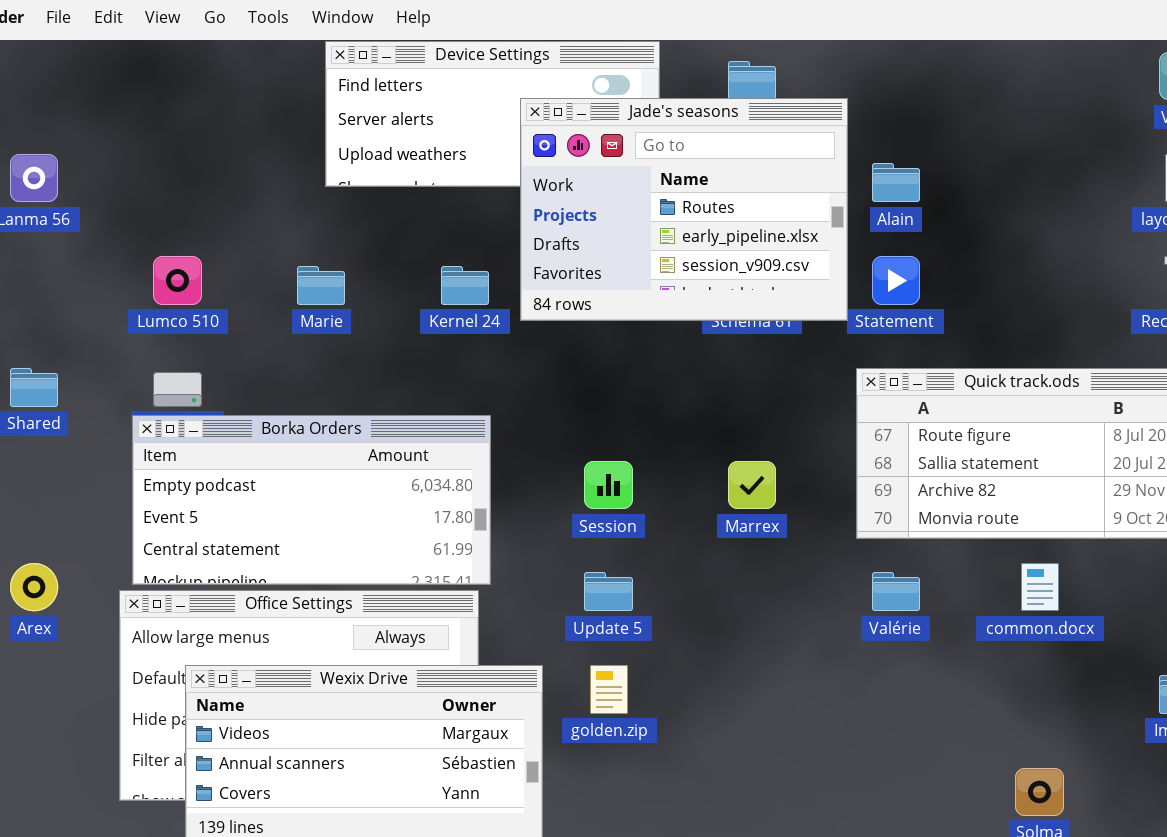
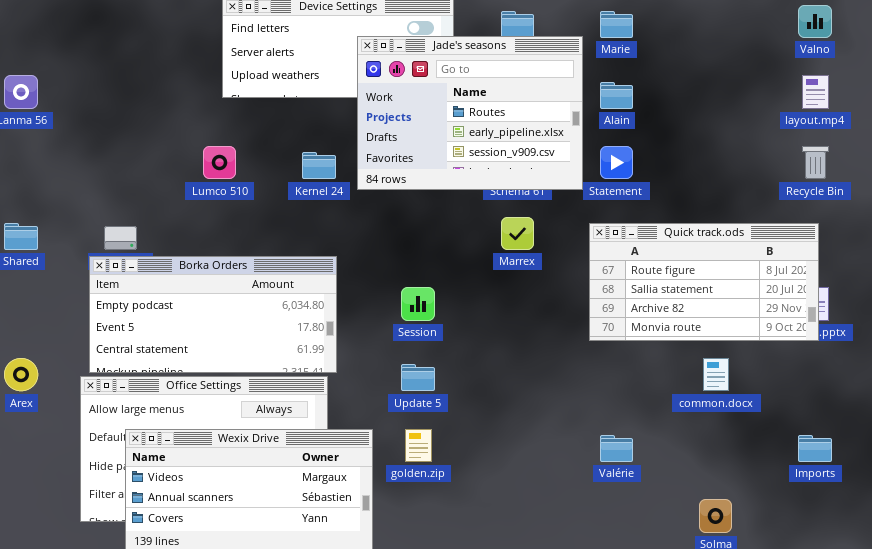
Lumco 510: [153,256,202,305] -> [203,146,236,179], moved
Marie: [297,266,345,305] -> [600,11,633,38], moved
Marrex: [728,461,776,509] -> [501,217,534,250], moved
Valérie: [872,572,920,611] -> [600,435,633,462], moved

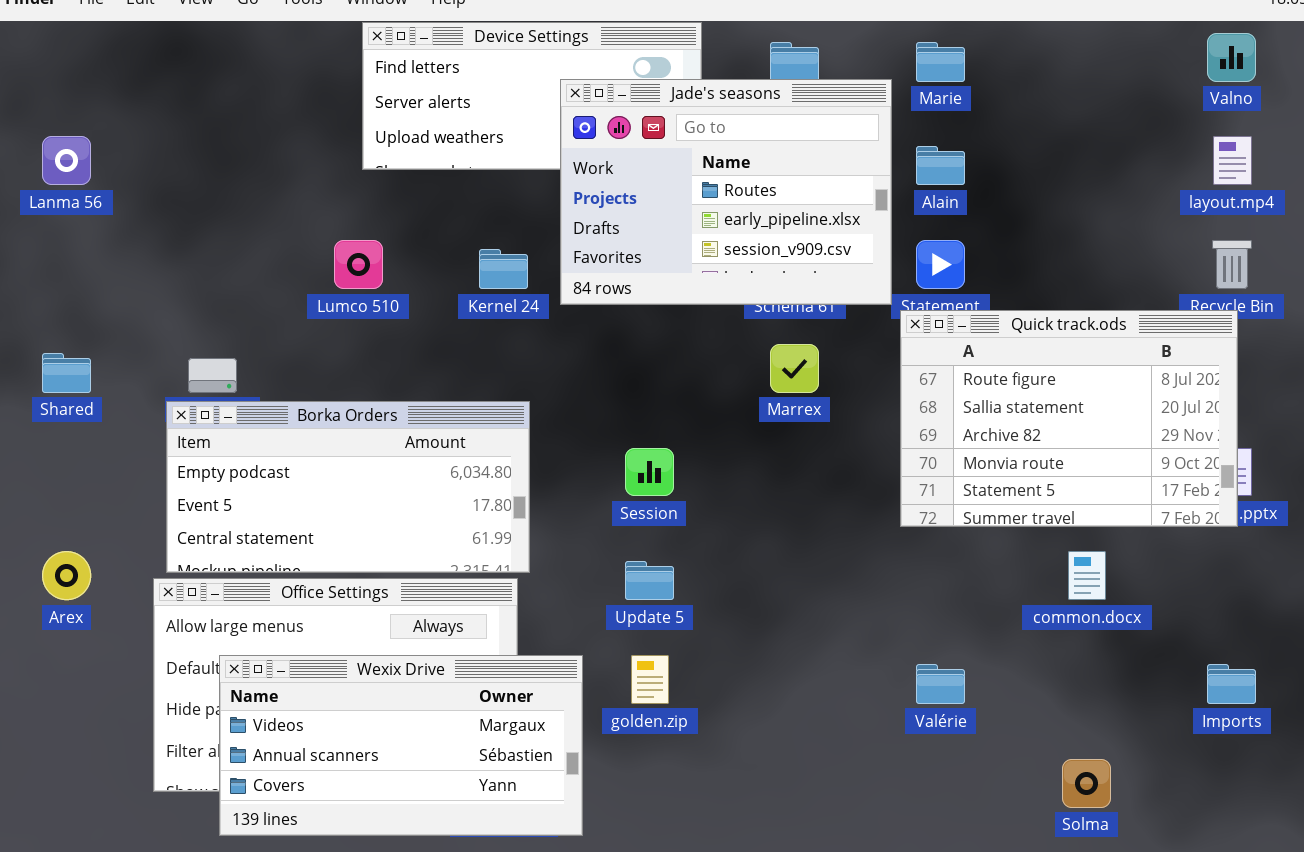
Quick track.ods: [589,223,819,341] -> [900,310,1238,527], resized

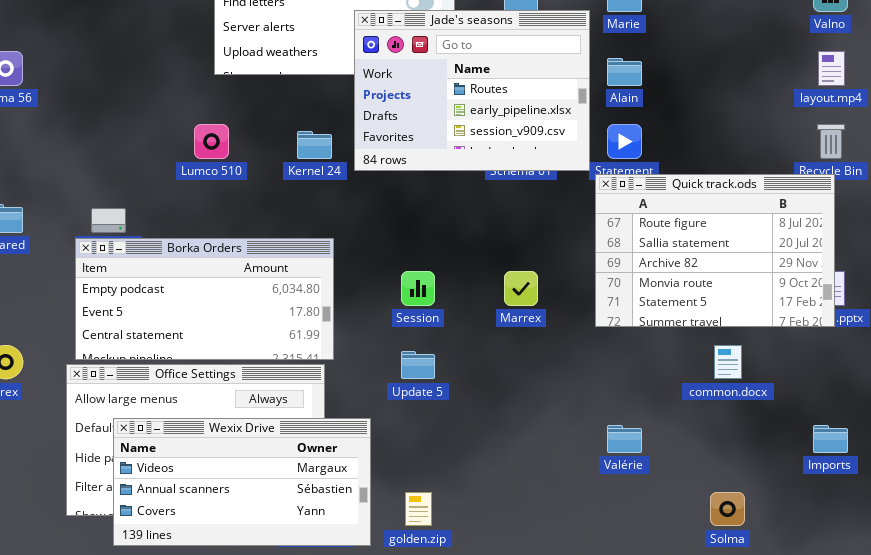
Marrex: [770,344,819,393] -> [504,271,538,306], moved
golden.zip: [631,655,669,704] -> [405,492,432,526], moved

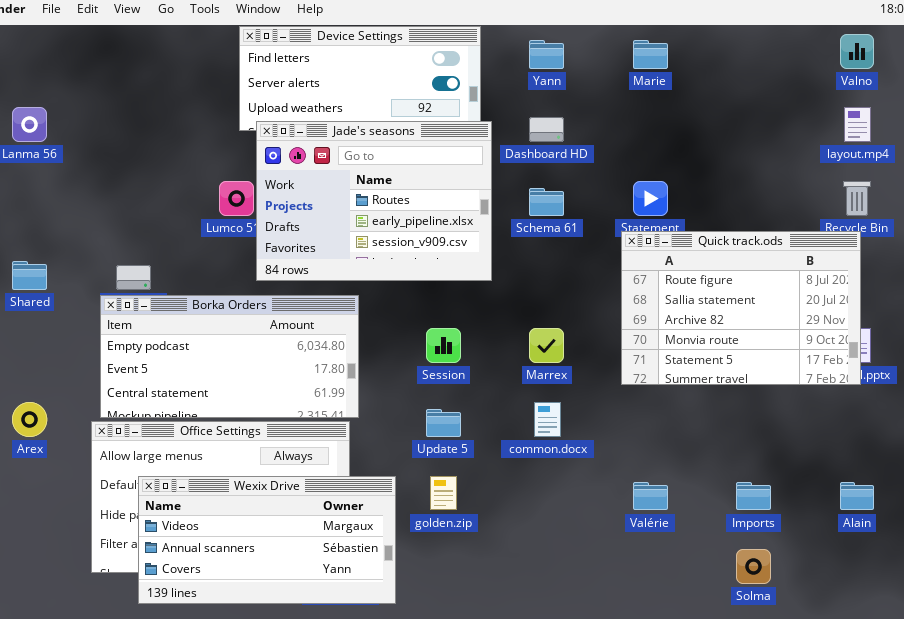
Jade's seasons: [354,10,590,171] -> [256,121,492,281], moved
Alain: [607,58,642,86] -> [840,482,874,510], moved
common.docx: [714,345,742,379] -> [534,402,561,437], moved
Imports: [813,425,848,453] -> [736,482,771,510], moved
golden.zip: [405,492,432,526] -> [430,476,457,510], moved

